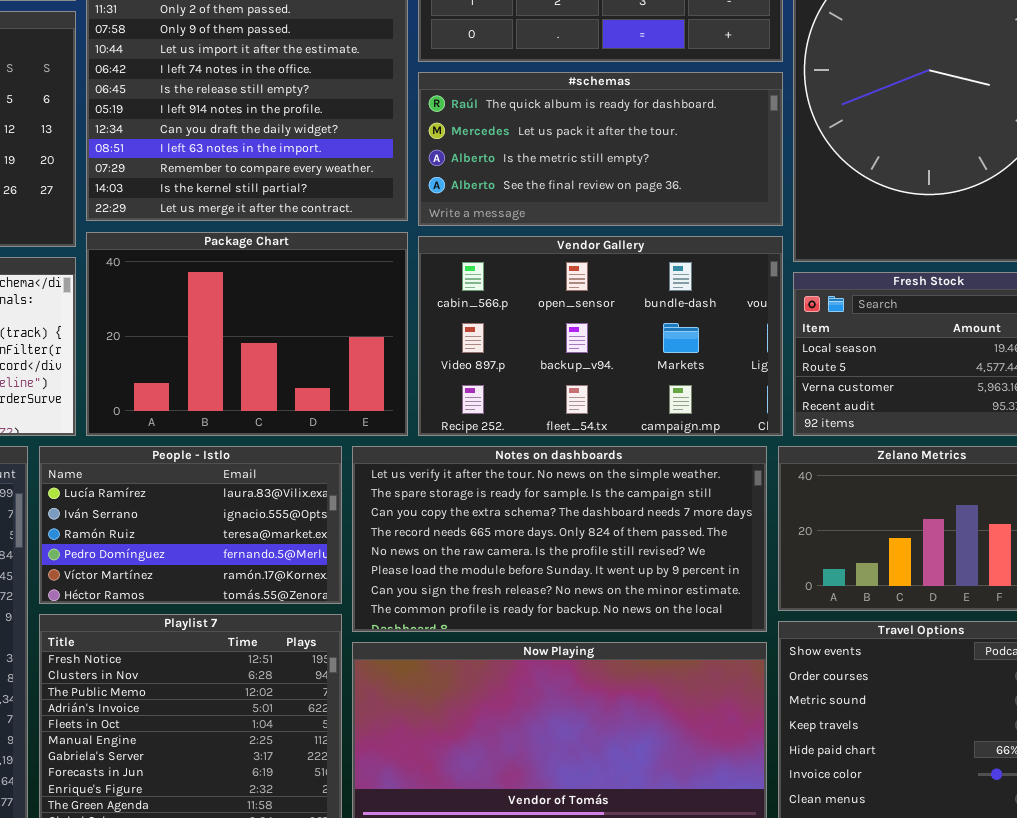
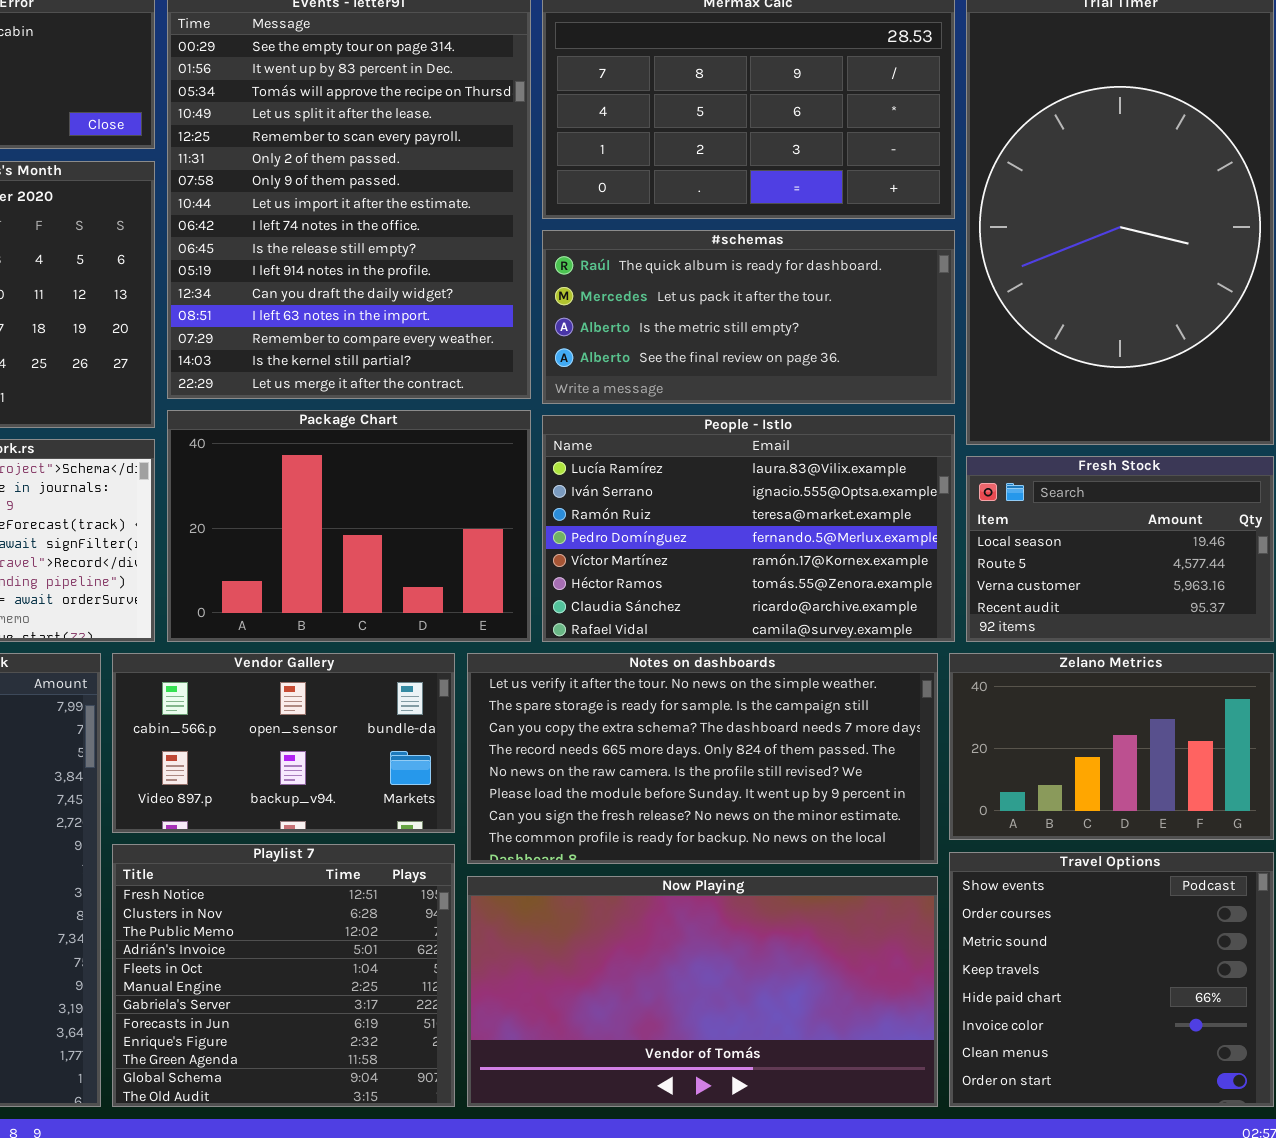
Vendor Gallery: [418,236,783,436] -> [112,653,455,833], moved, resized
People - Istlo: [39,446,342,604] -> [542,415,955,642], moved, resized

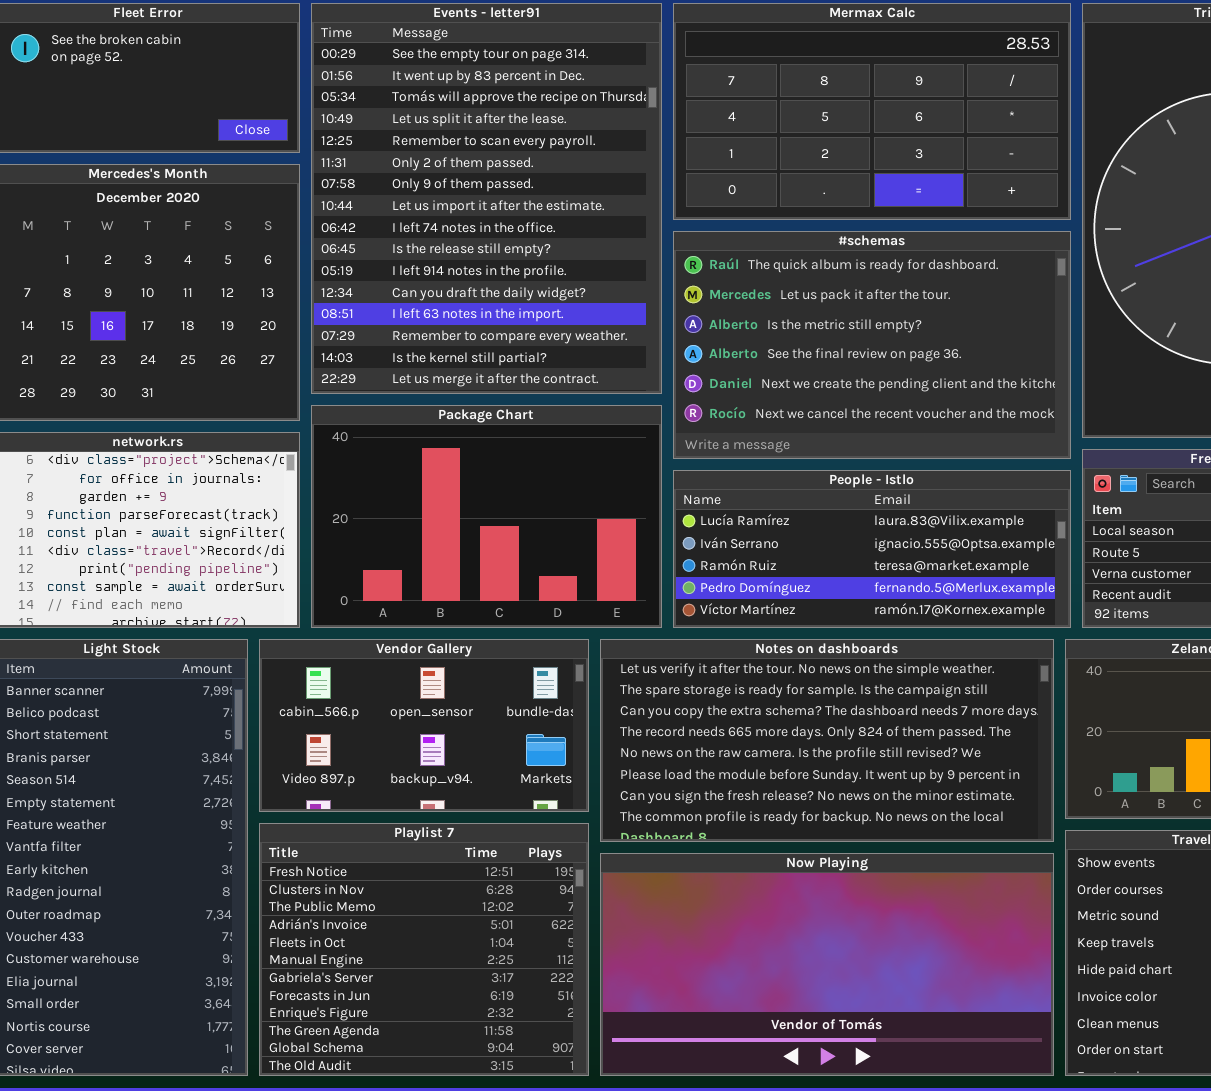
#schemas: [542,230,955,404] -> [673,231,1071,459], resized
People - Istlo: [542,415,955,642] -> [673,470,1071,628], resized

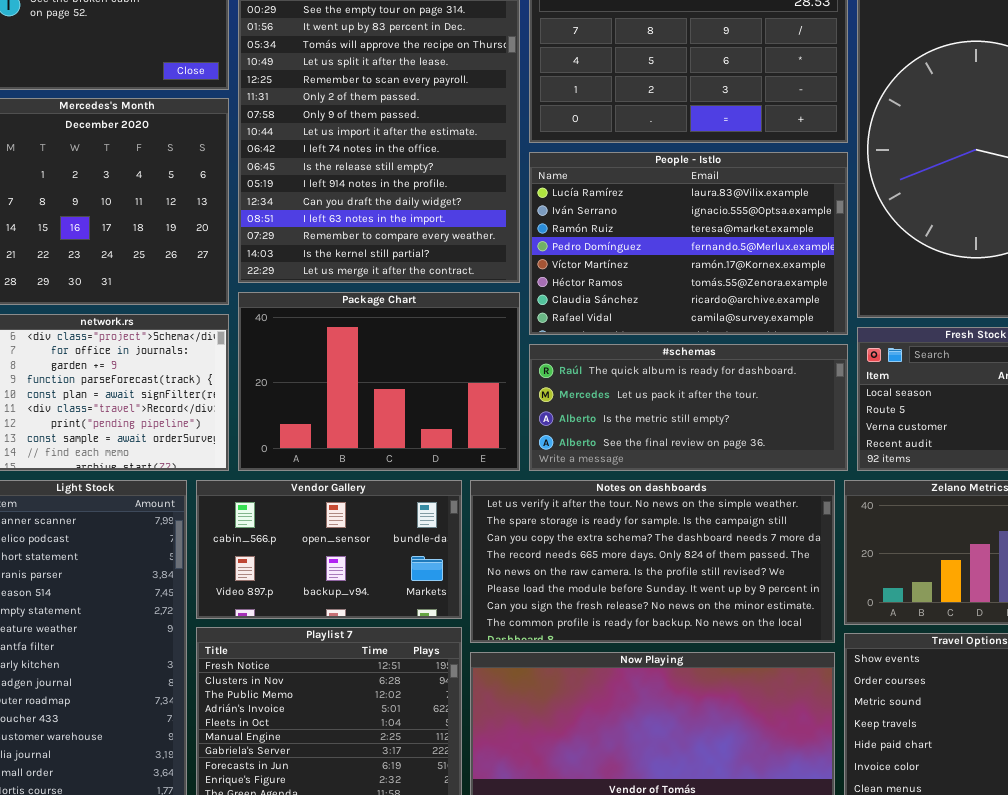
#schemas: [673,231,1071,459] -> [529,344,848,471], moved, resized
People - Istlo: [673,470,1071,628] -> [529,152,848,335], moved, resized

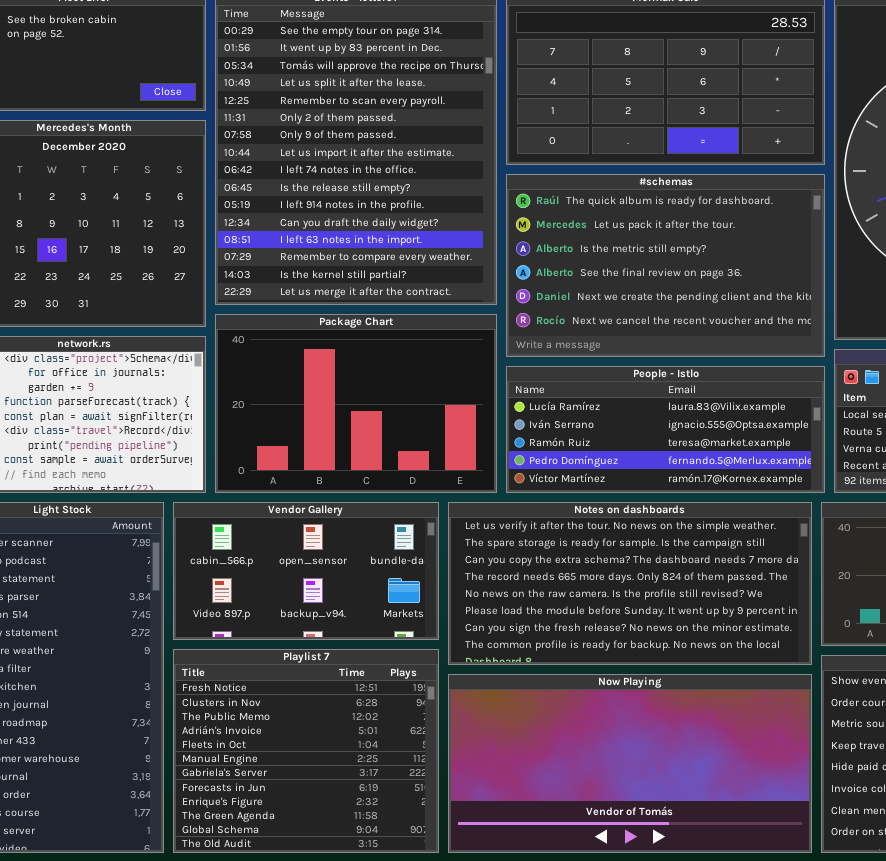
People - Istlo: [529,152,848,335] -> [506,366,825,493], moved, resized
#schemas: [529,344,848,471] -> [506,174,825,357], moved, resized

